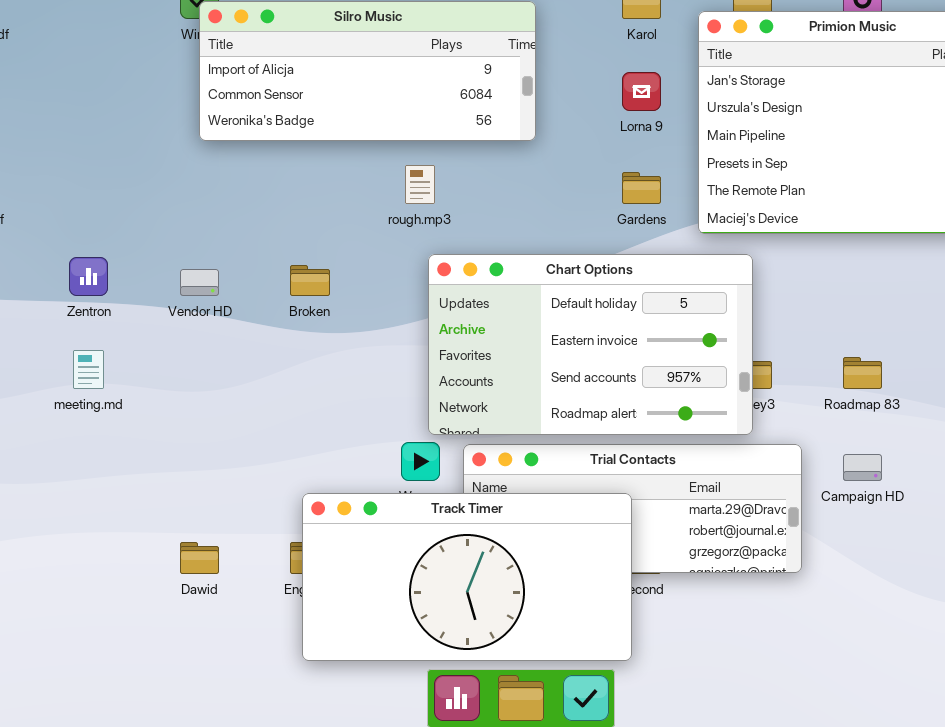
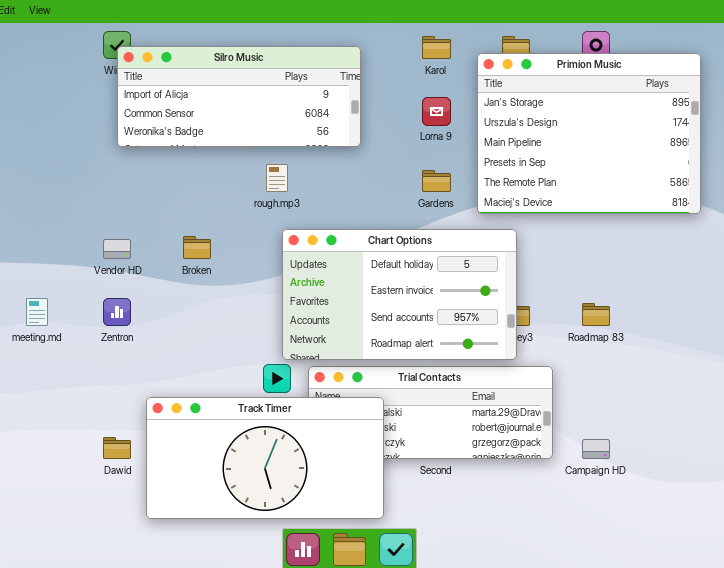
Zentron: [69,257,108,296] -> [103,298,131,326], moved
Campaign HD: [843,454,882,481] -> [582,439,610,459], moved
Track Timer: [302,493,632,661] -> [146,397,384,519], moved

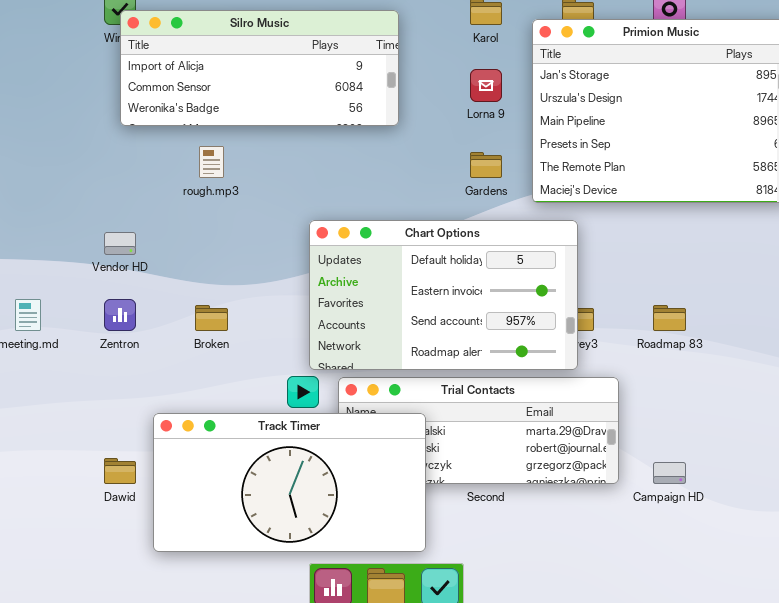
rough.mp3: [266,164,288,192] -> [199,146,224,178], moved
Broken: [183,236,211,259] -> [195,305,228,331], moved

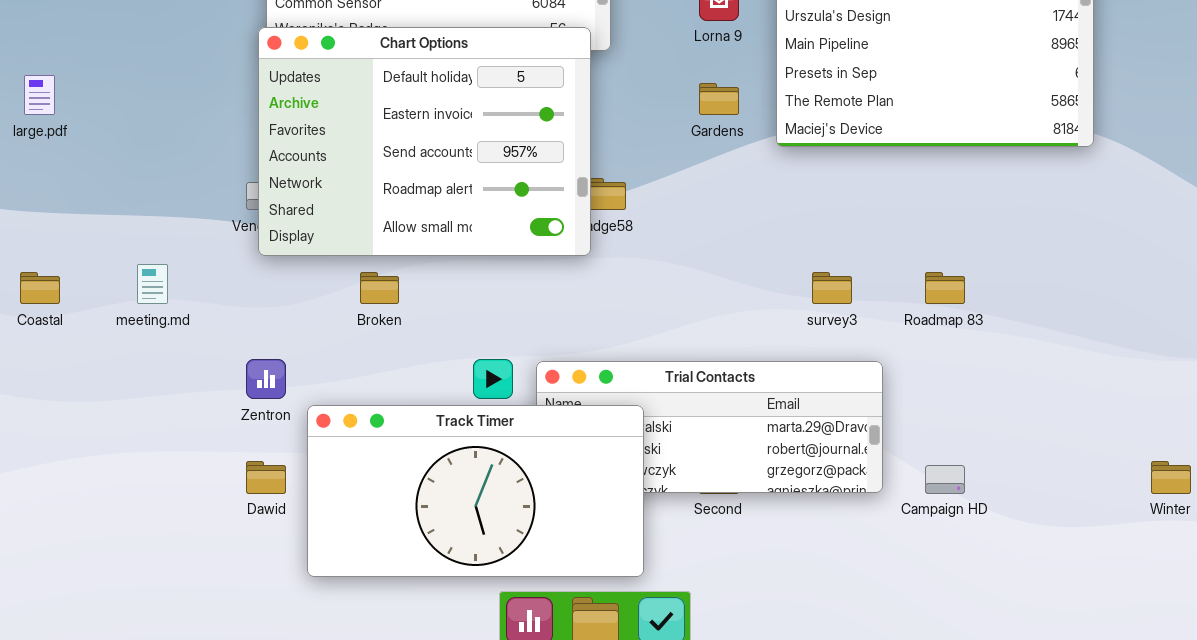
Chart Options: [309,220,578,370] -> [258,27,591,256], moved, resized
Zentron: [104,299,136,331] -> [246,359,286,399], moved

